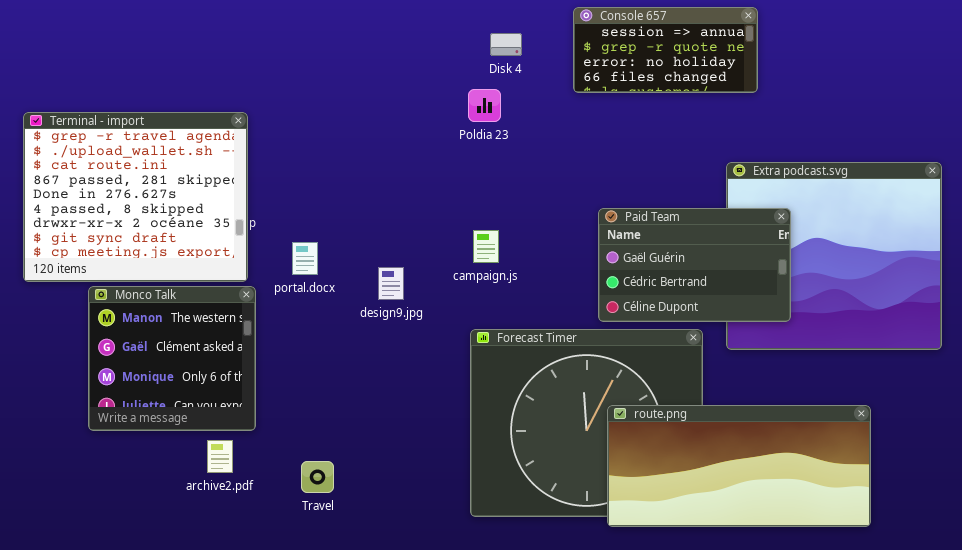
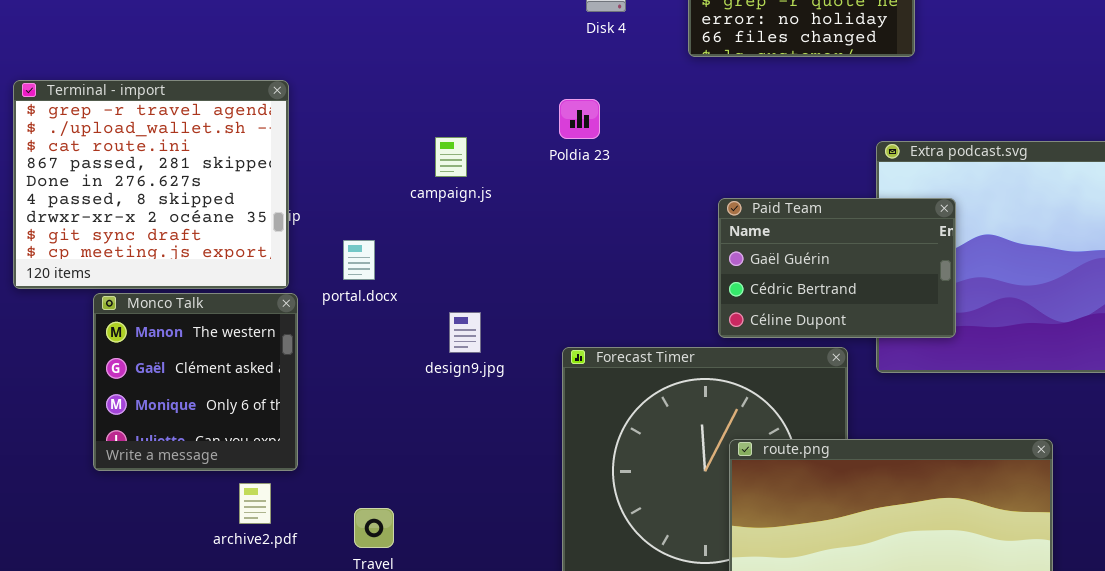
Poldia 23: [468,89,501,122] -> [559,99,600,139], moved
campaign.js: [473,230,499,263] -> [435,137,467,177], moved
design9.jpg: [378,267,404,300] -> [449,312,481,353], moved

